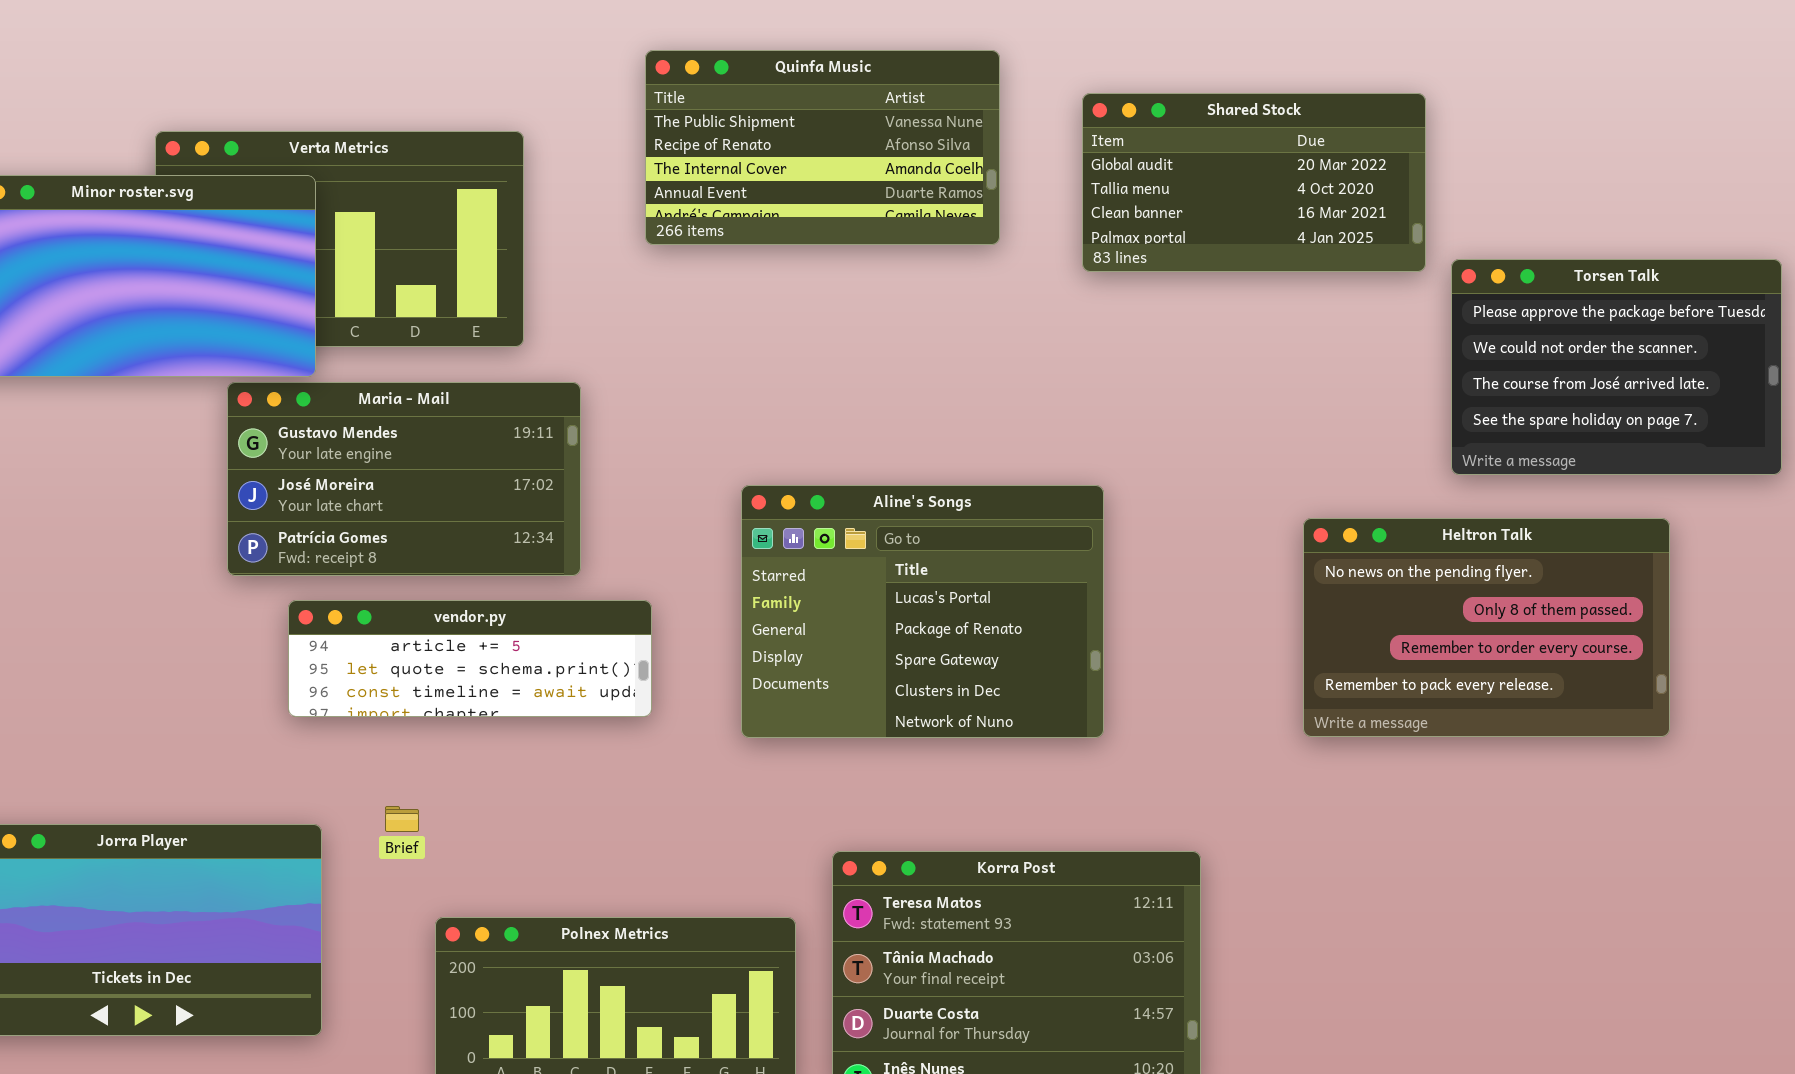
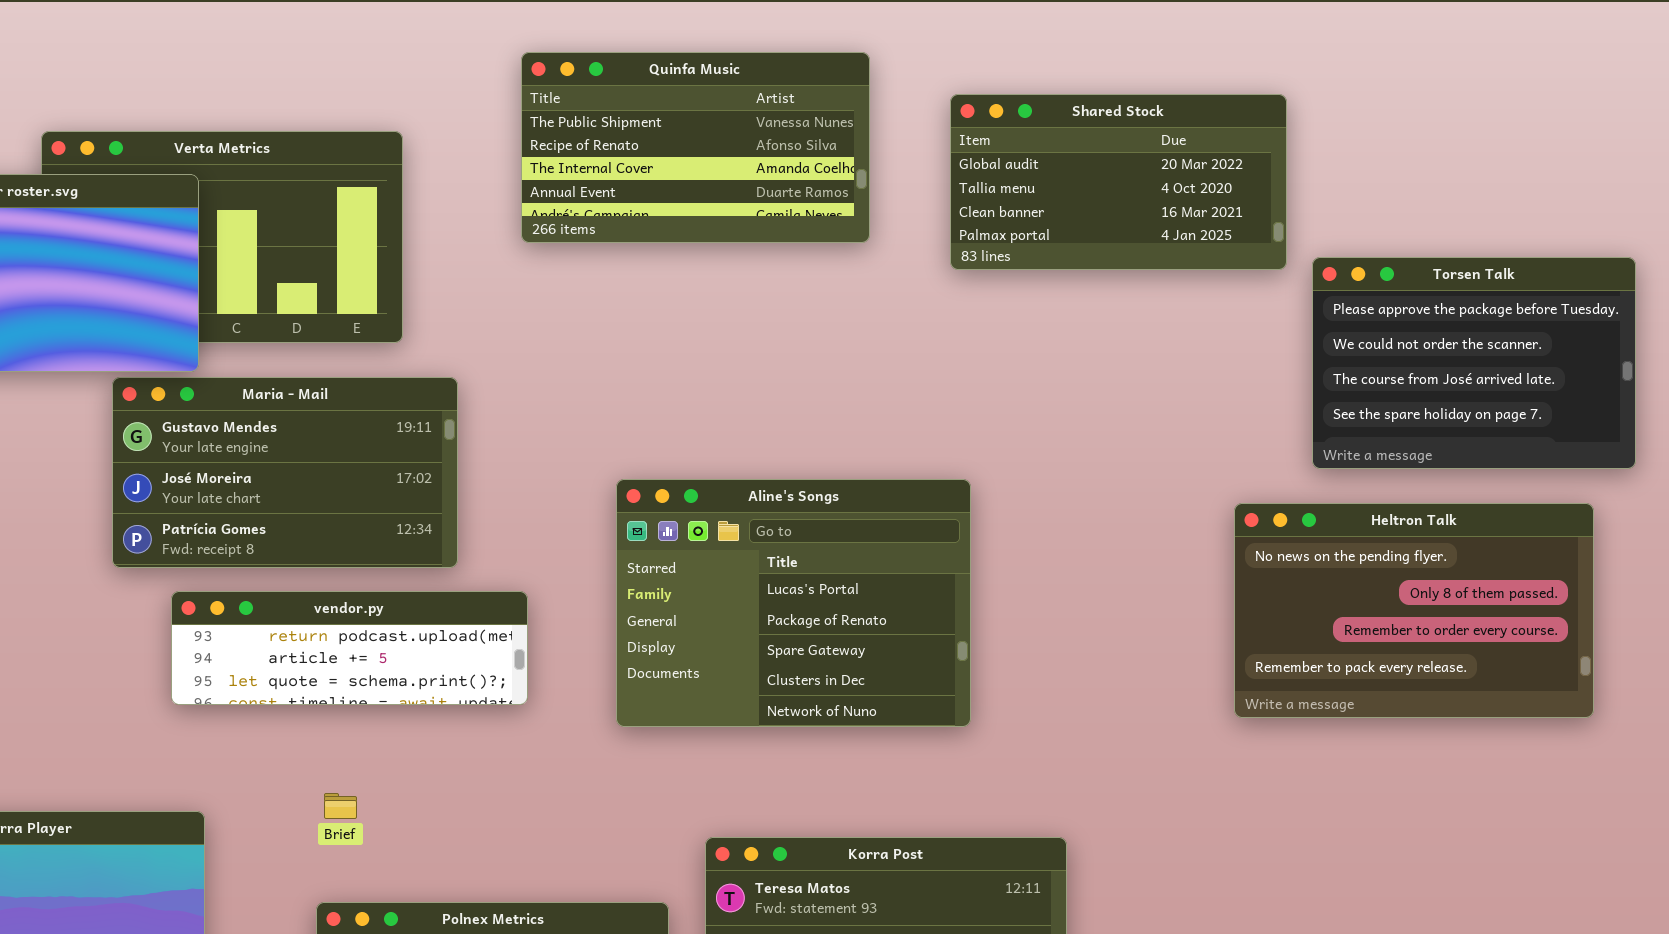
Heltron Talk: [1303,518,1670,737] -> [1234,503,1594,718], moved
vendor.py: [288,600,652,717] -> [171,591,528,705], scrolled up 1 row
Brief: [385,806,419,832] -> [324,793,357,819], moved

